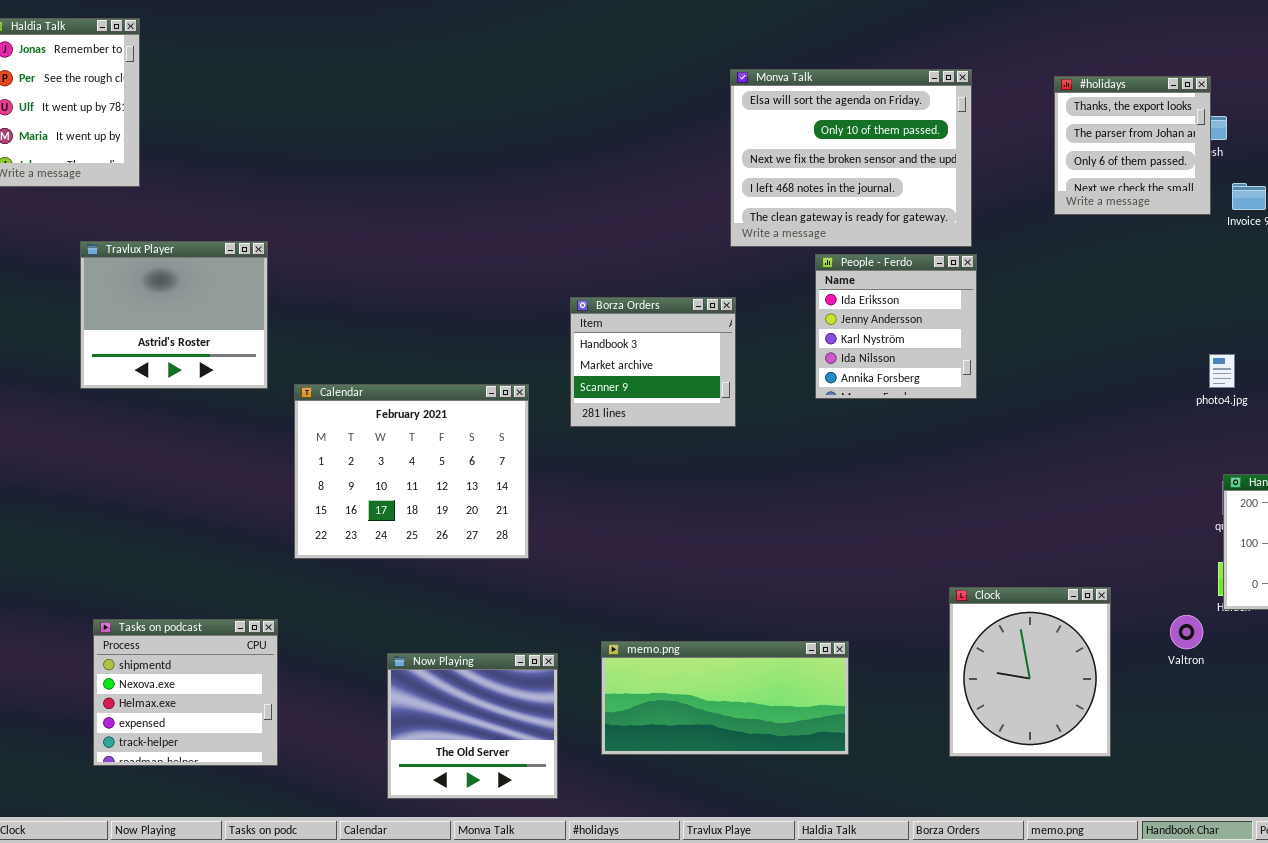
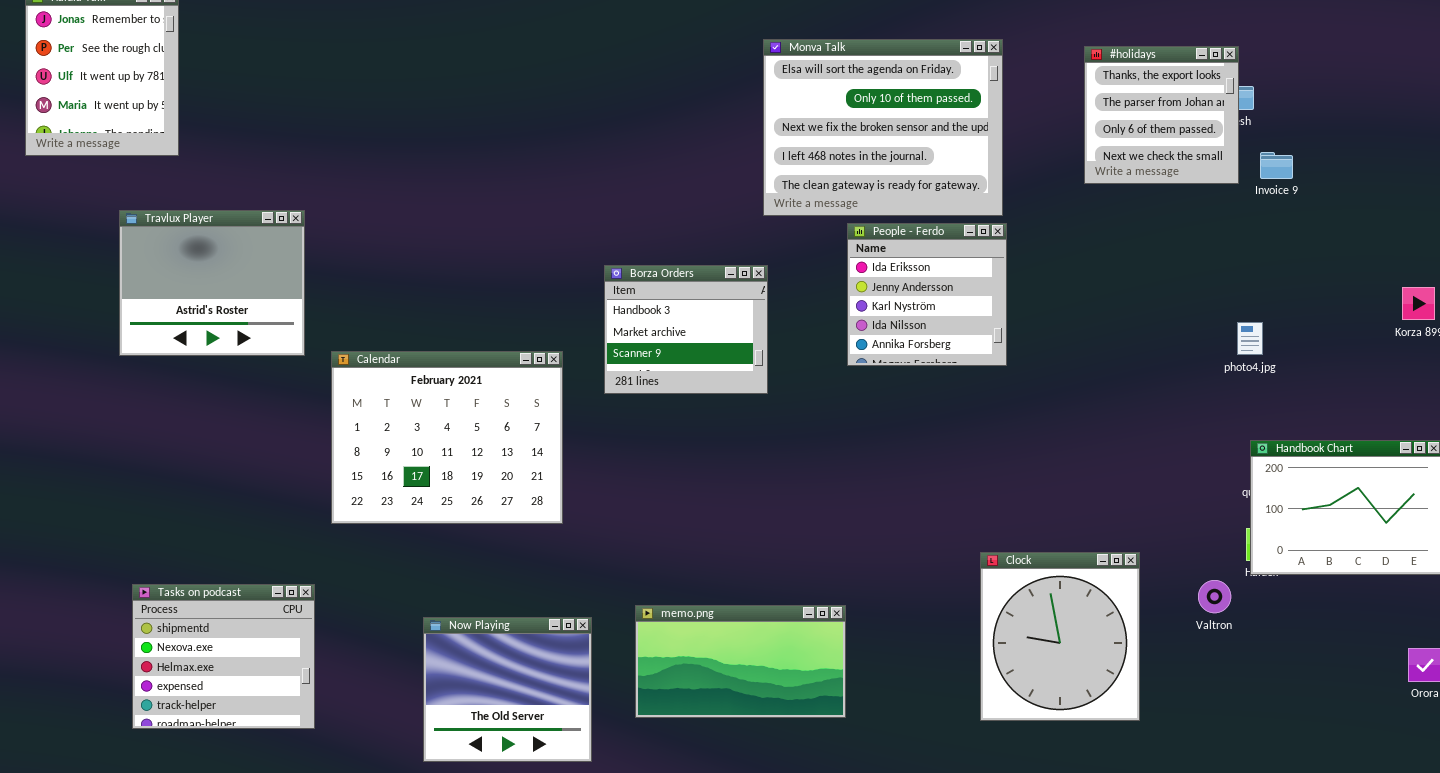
memo.png: [601,641,849,755] -> [635,605,846,718], resized

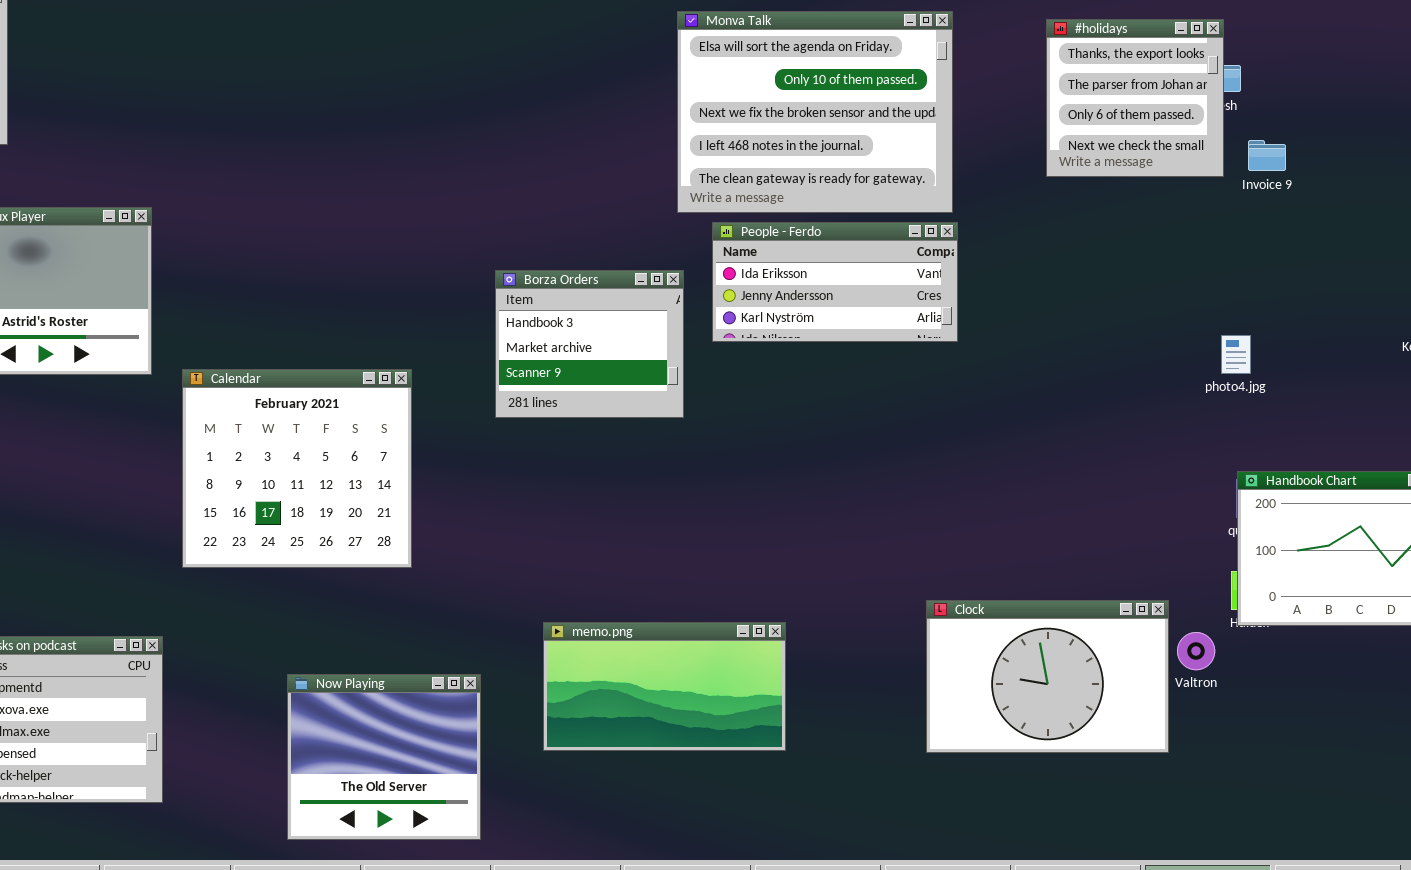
People - Ferdo: [847,223,1007,366] -> [712,222,958,342], resized
Calendar: [331,351,563,524] -> [182,369,412,568], resized
Clock: [980,552,1140,721] -> [926,600,1169,753], resized
memo.png: [635,605,846,718] -> [543,622,786,751], moved

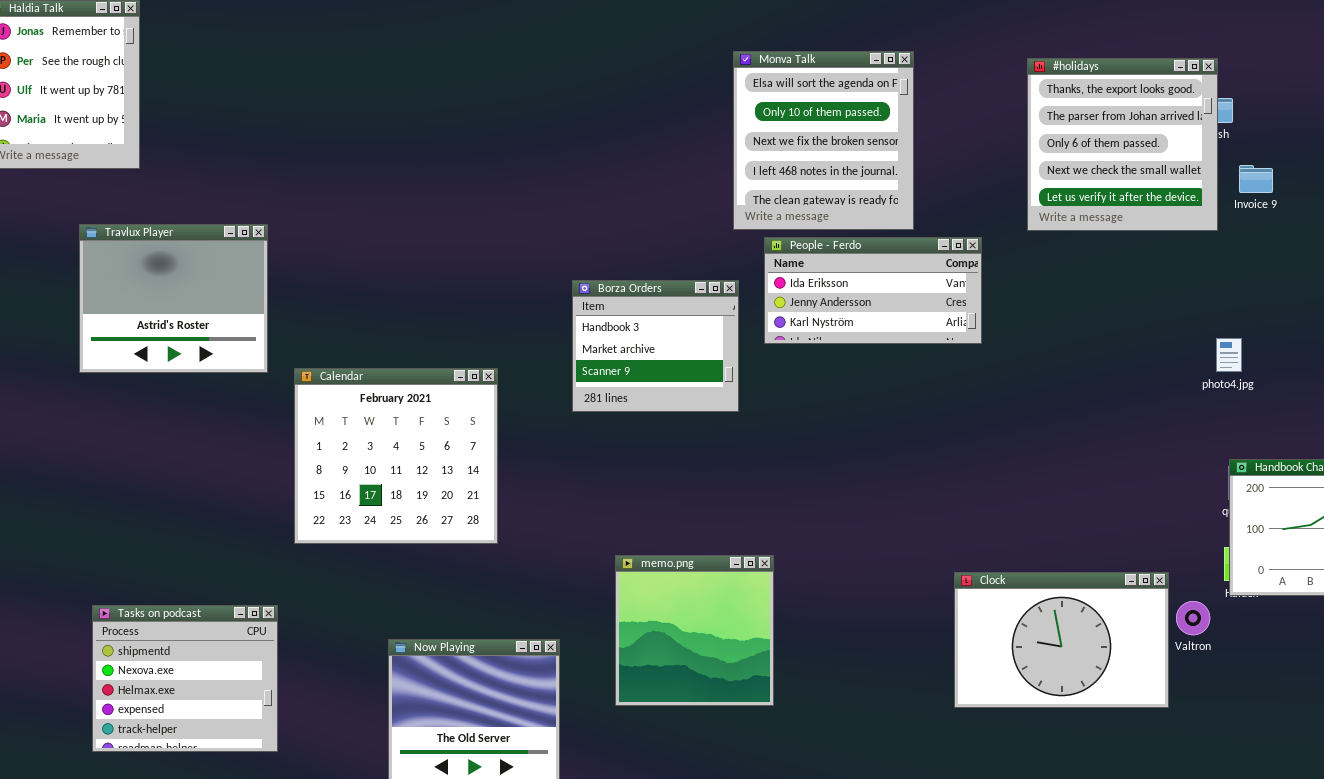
Monva Talk: [677,11,953,213] -> [733,51,914,230], resized
#holidays: [1046,19,1224,177] -> [1027,58,1218,231], resized
memo.png: [543,622,786,751] -> [615,555,774,706], resized

